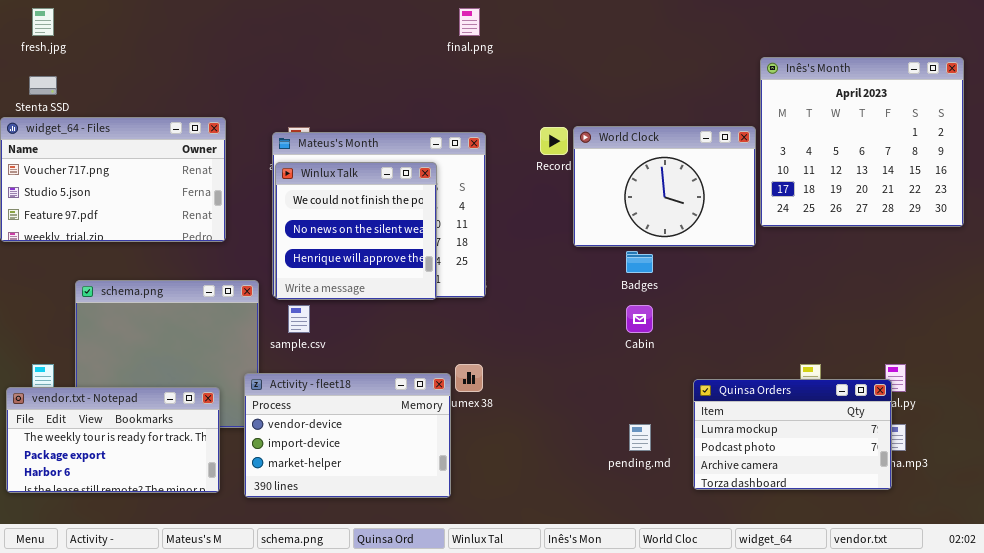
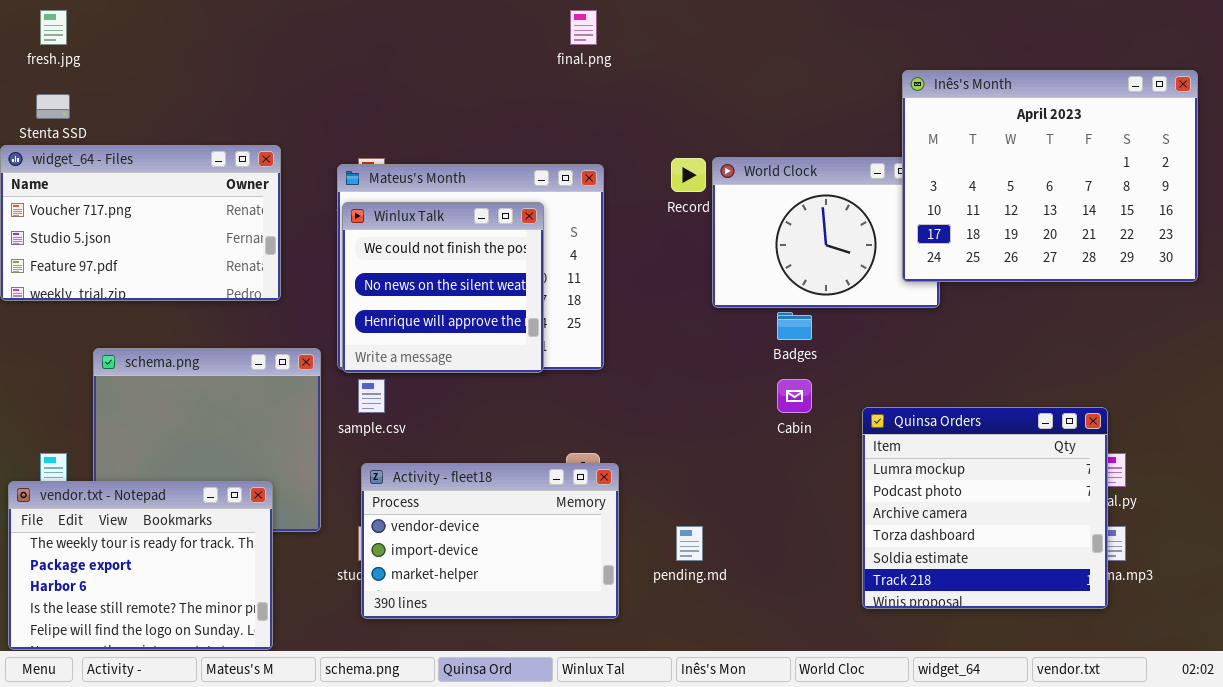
Inês's Month: [760,57,964,227] -> [902,70,1198,282], resized
Activity - fleet18: [244,373,451,498] -> [361,463,619,619], moved
Quinsa Orders: [693,379,892,490] -> [862,407,1108,609], resized
vendor.txt - Notepad: [6,387,220,493] -> [8,481,273,650], resized
pending.md: [629,424,651,451] -> [676,526,703,561], moved

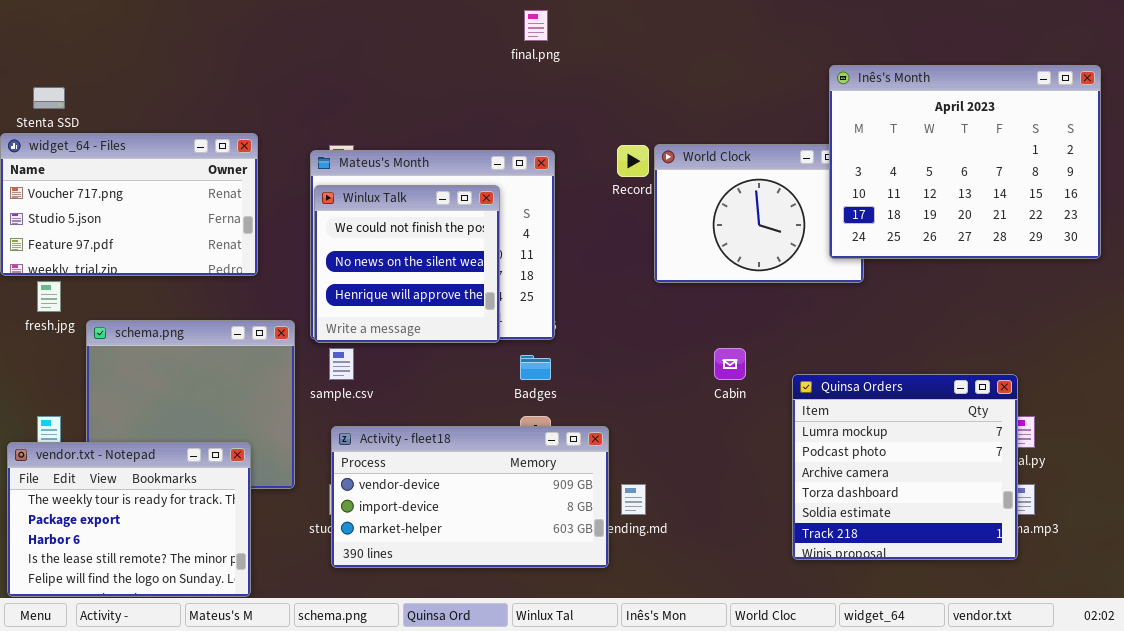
fresh.jpg: [40,10,67,45] -> [37,281,61,312], moved
Badges: [777,312,812,340] -> [520,355,551,380], moved
Activity - fleet18: [361,463,619,619] -> [331,426,609,568], resized

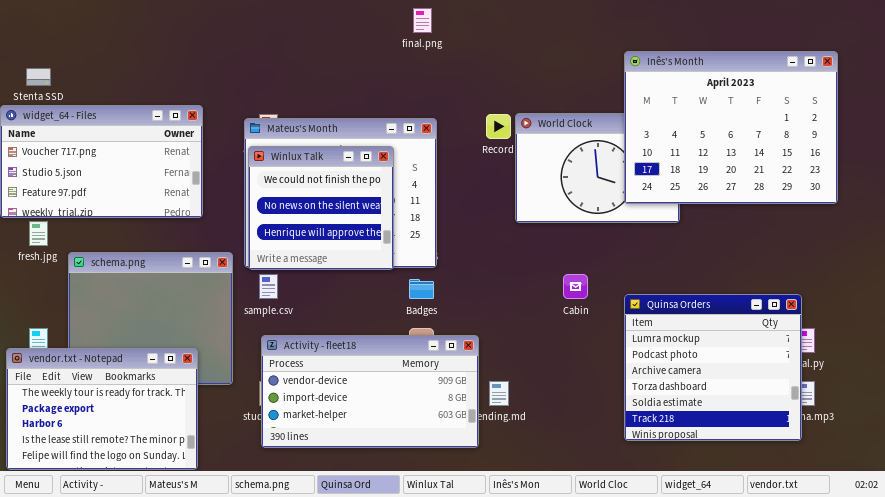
Inês's Month: [829,65,1101,259] -> [624,51,838,204], moved

